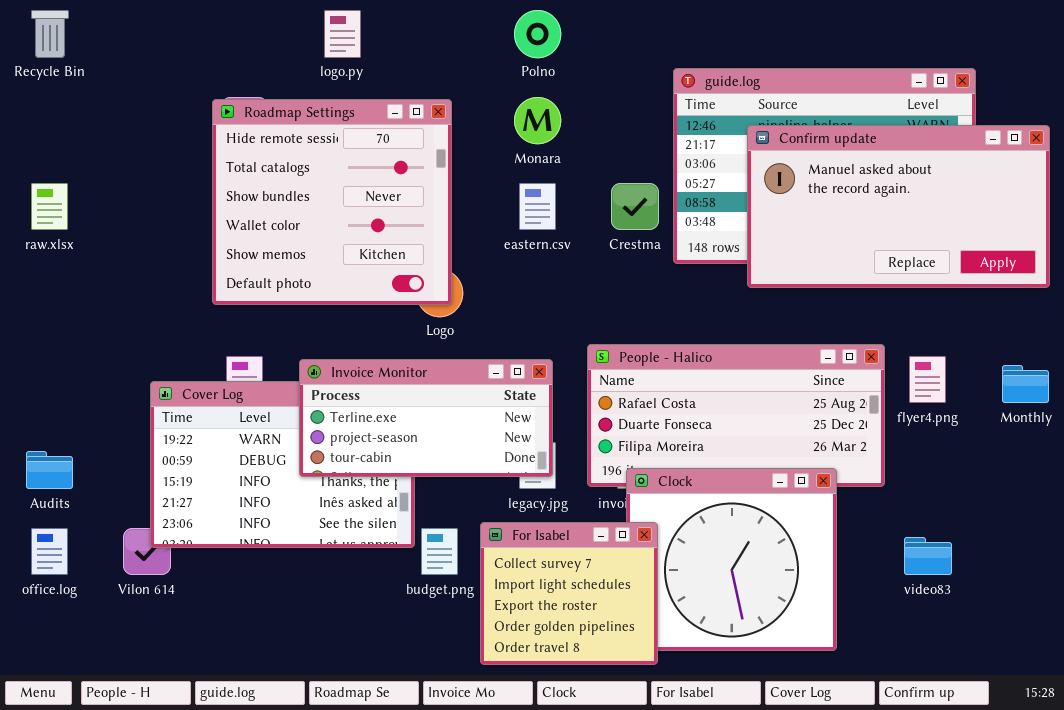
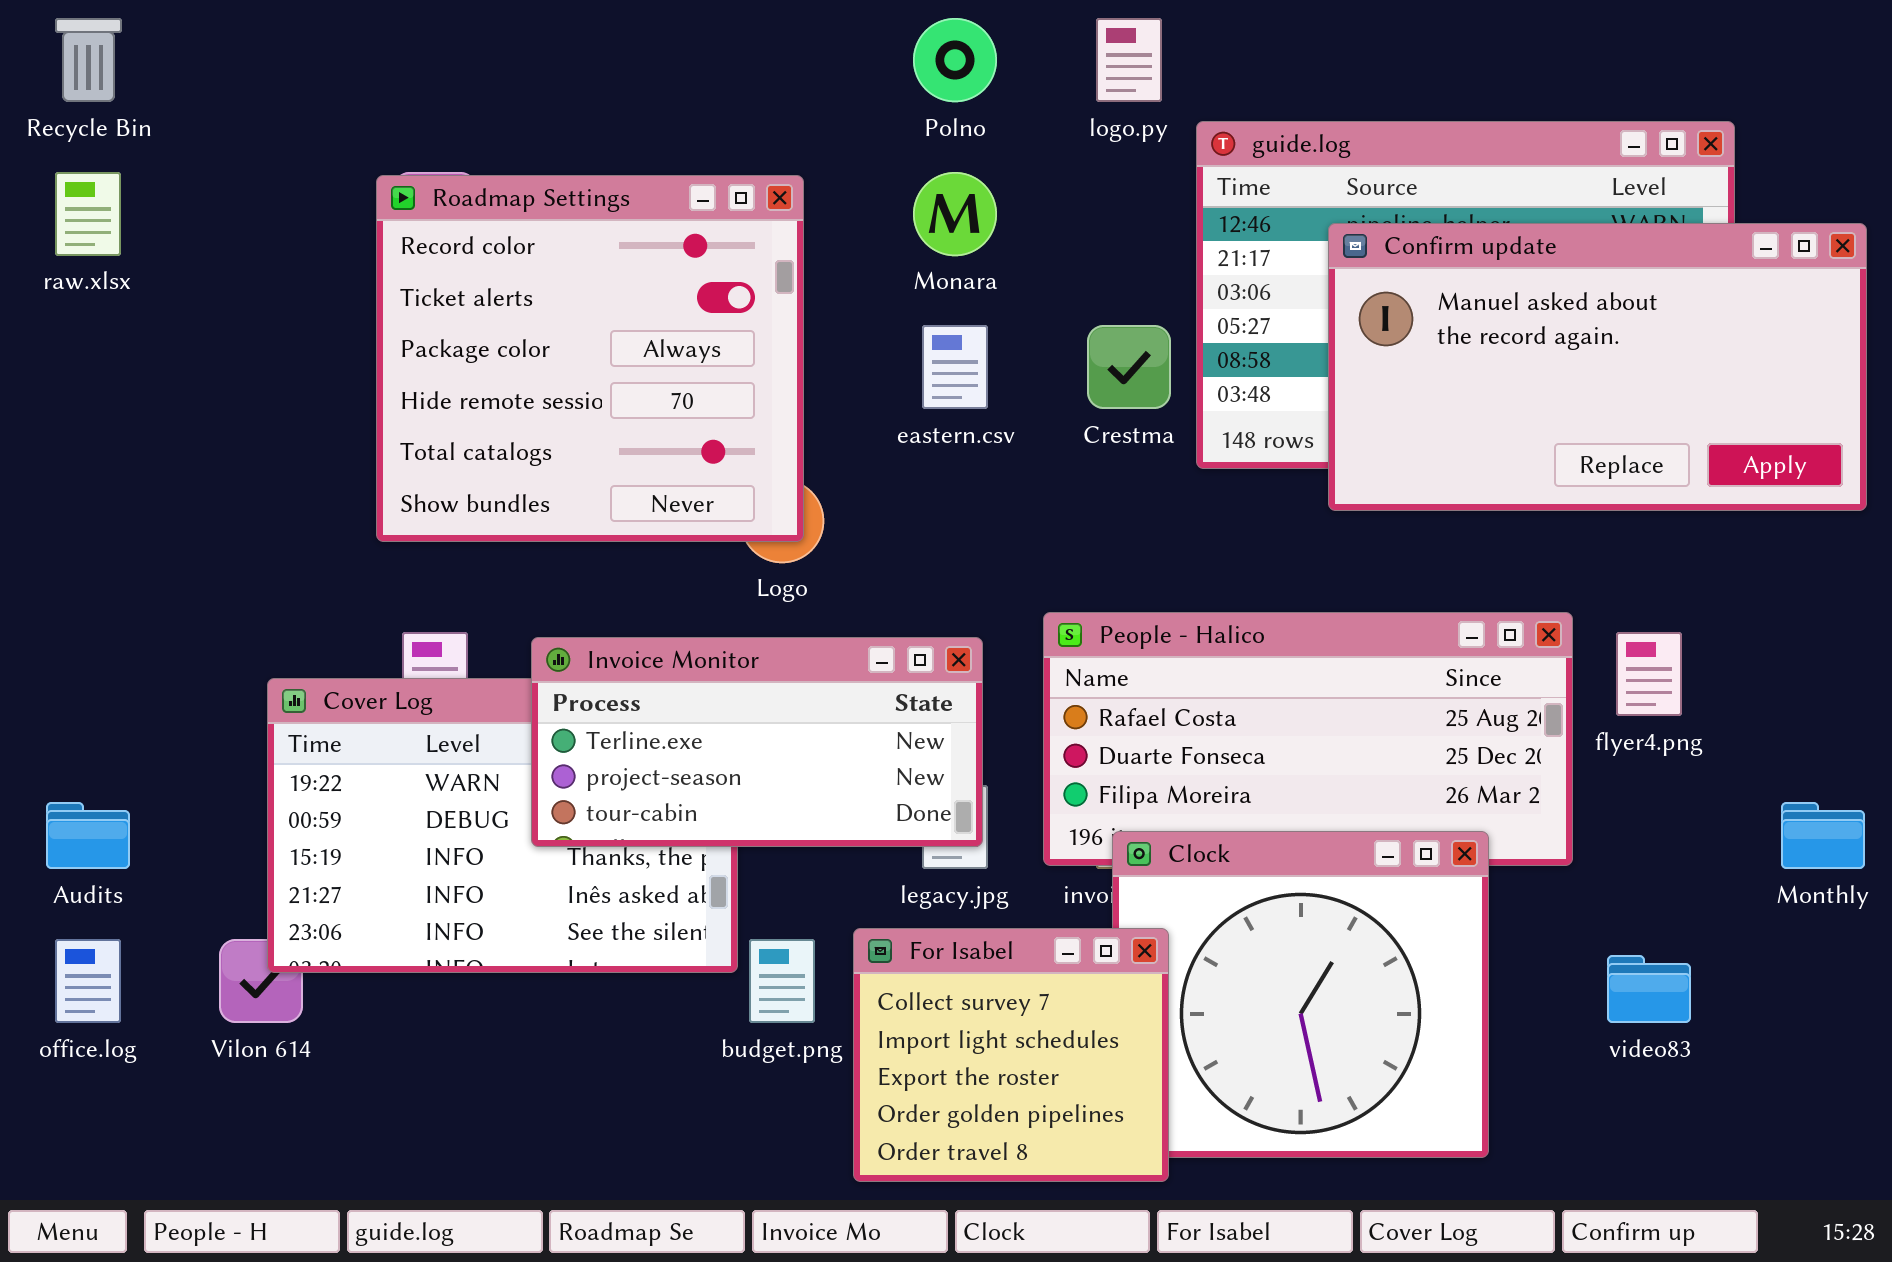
logo.py: [324,10,361,58] -> [1096,18,1162,102], moved
Roadmap Settings: [212,99,452,305] -> [376,175,804,542], scrolled up 3 rows
raw.xlsx: [31,183,68,230] -> [55,172,121,256], moved
Monthly: [1002,365,1049,403] -> [1781,802,1865,869], moved

